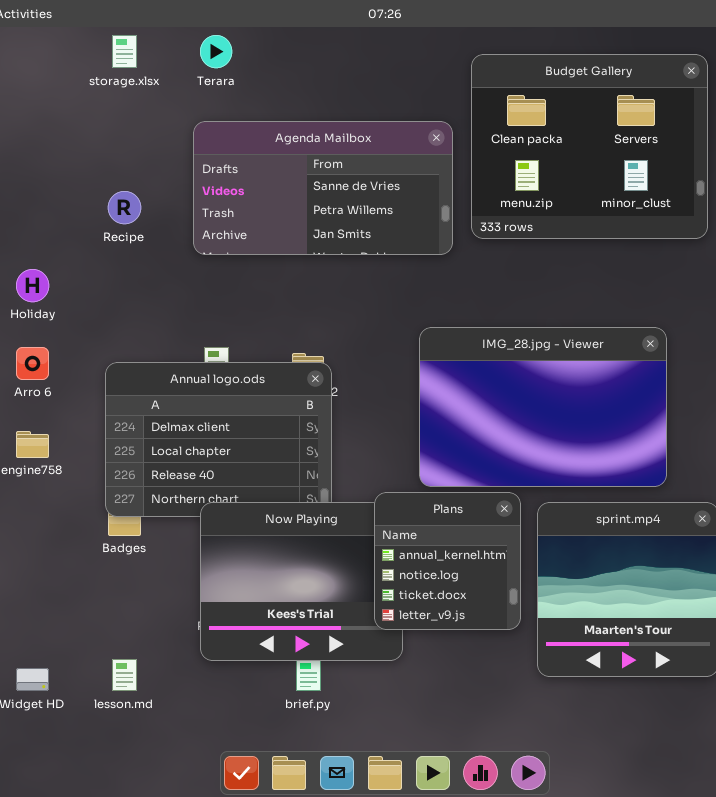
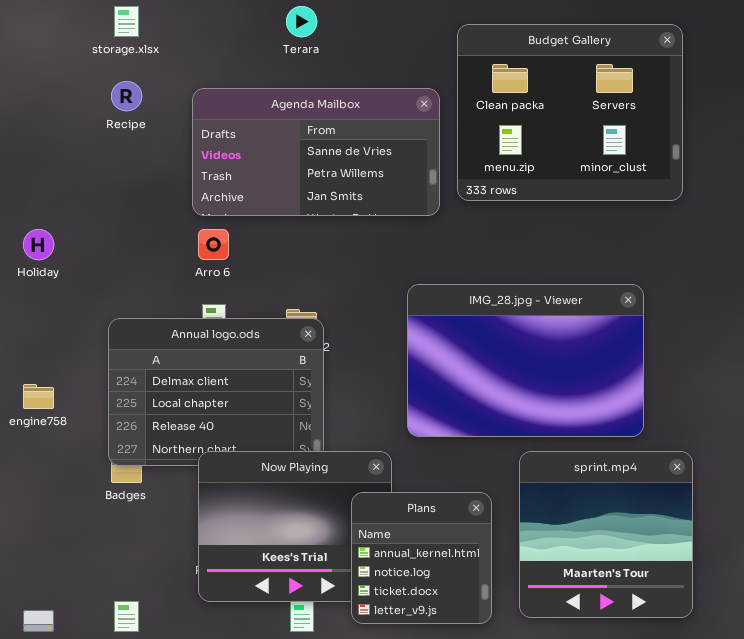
Terara: [200,35,232,68] -> [286,6,317,37], moved
Recipe: [108,191,141,224] -> [111,81,142,111], moved
Arro 6: [16,347,49,380] -> [198,229,229,260], moved
Plans: [374,492,521,630] -> [351,492,492,624], moved

